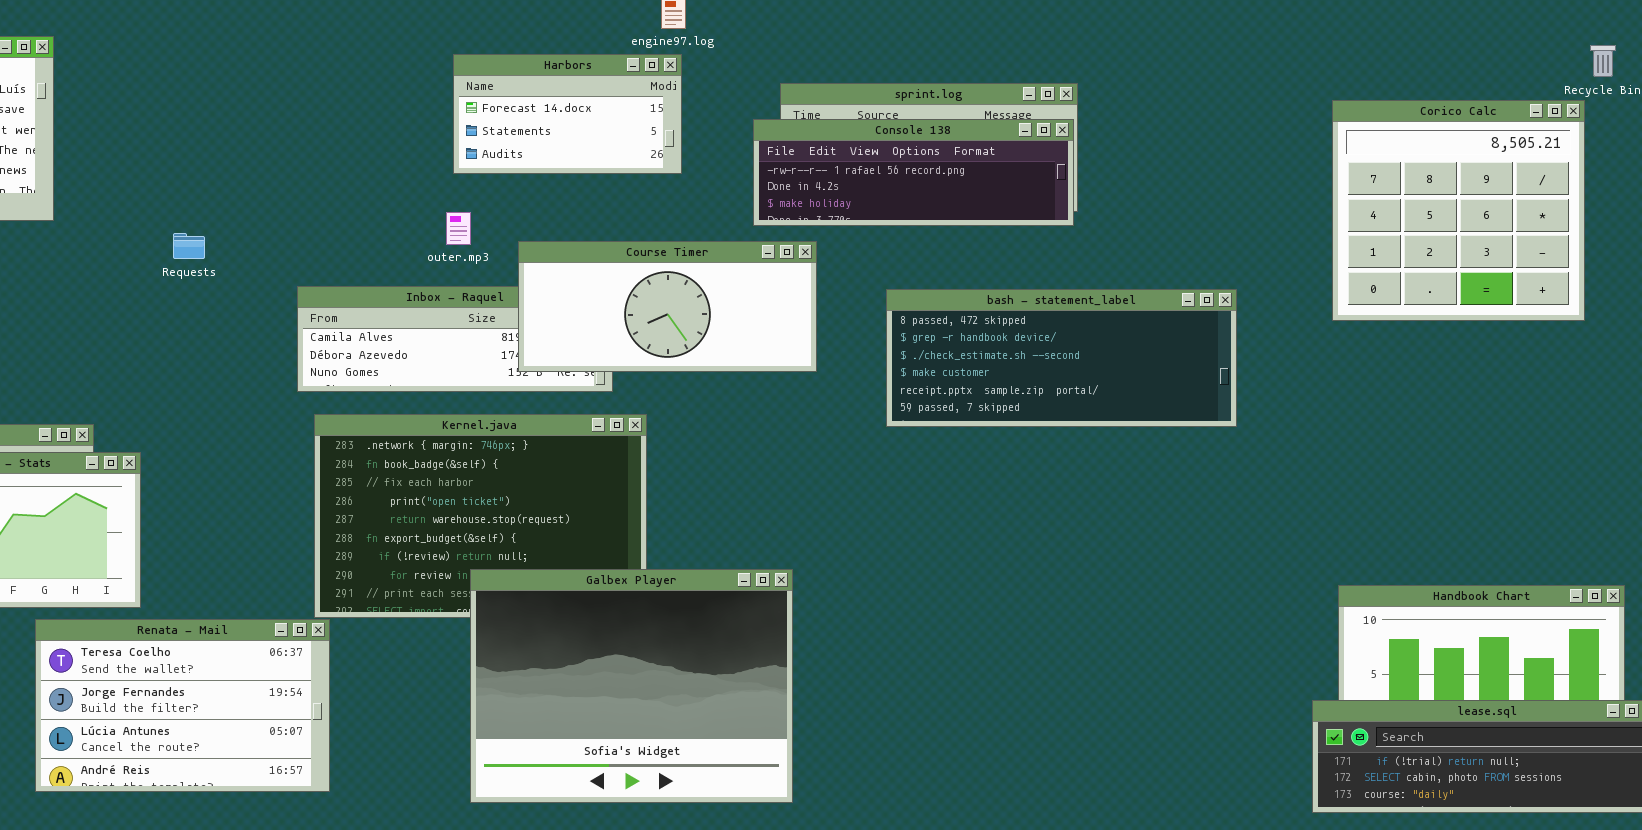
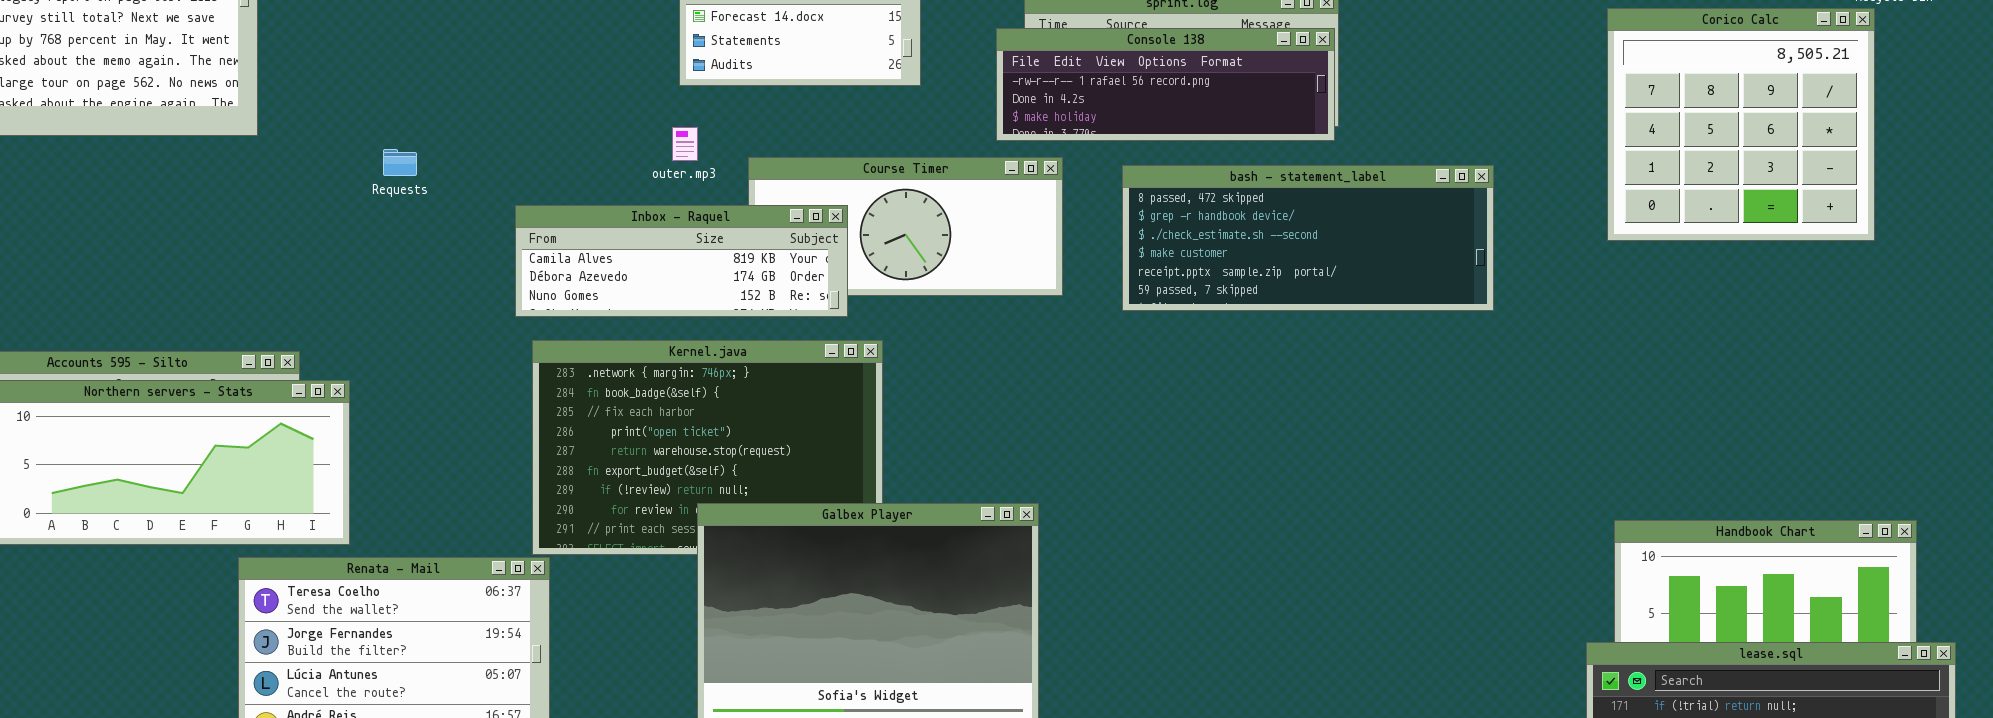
Inbox - Raquel: [297,286,613,392] -> [515,205,848,317], raised
bash - statement_label: [886,289,1237,427] -> [1122,165,1494,311], moved

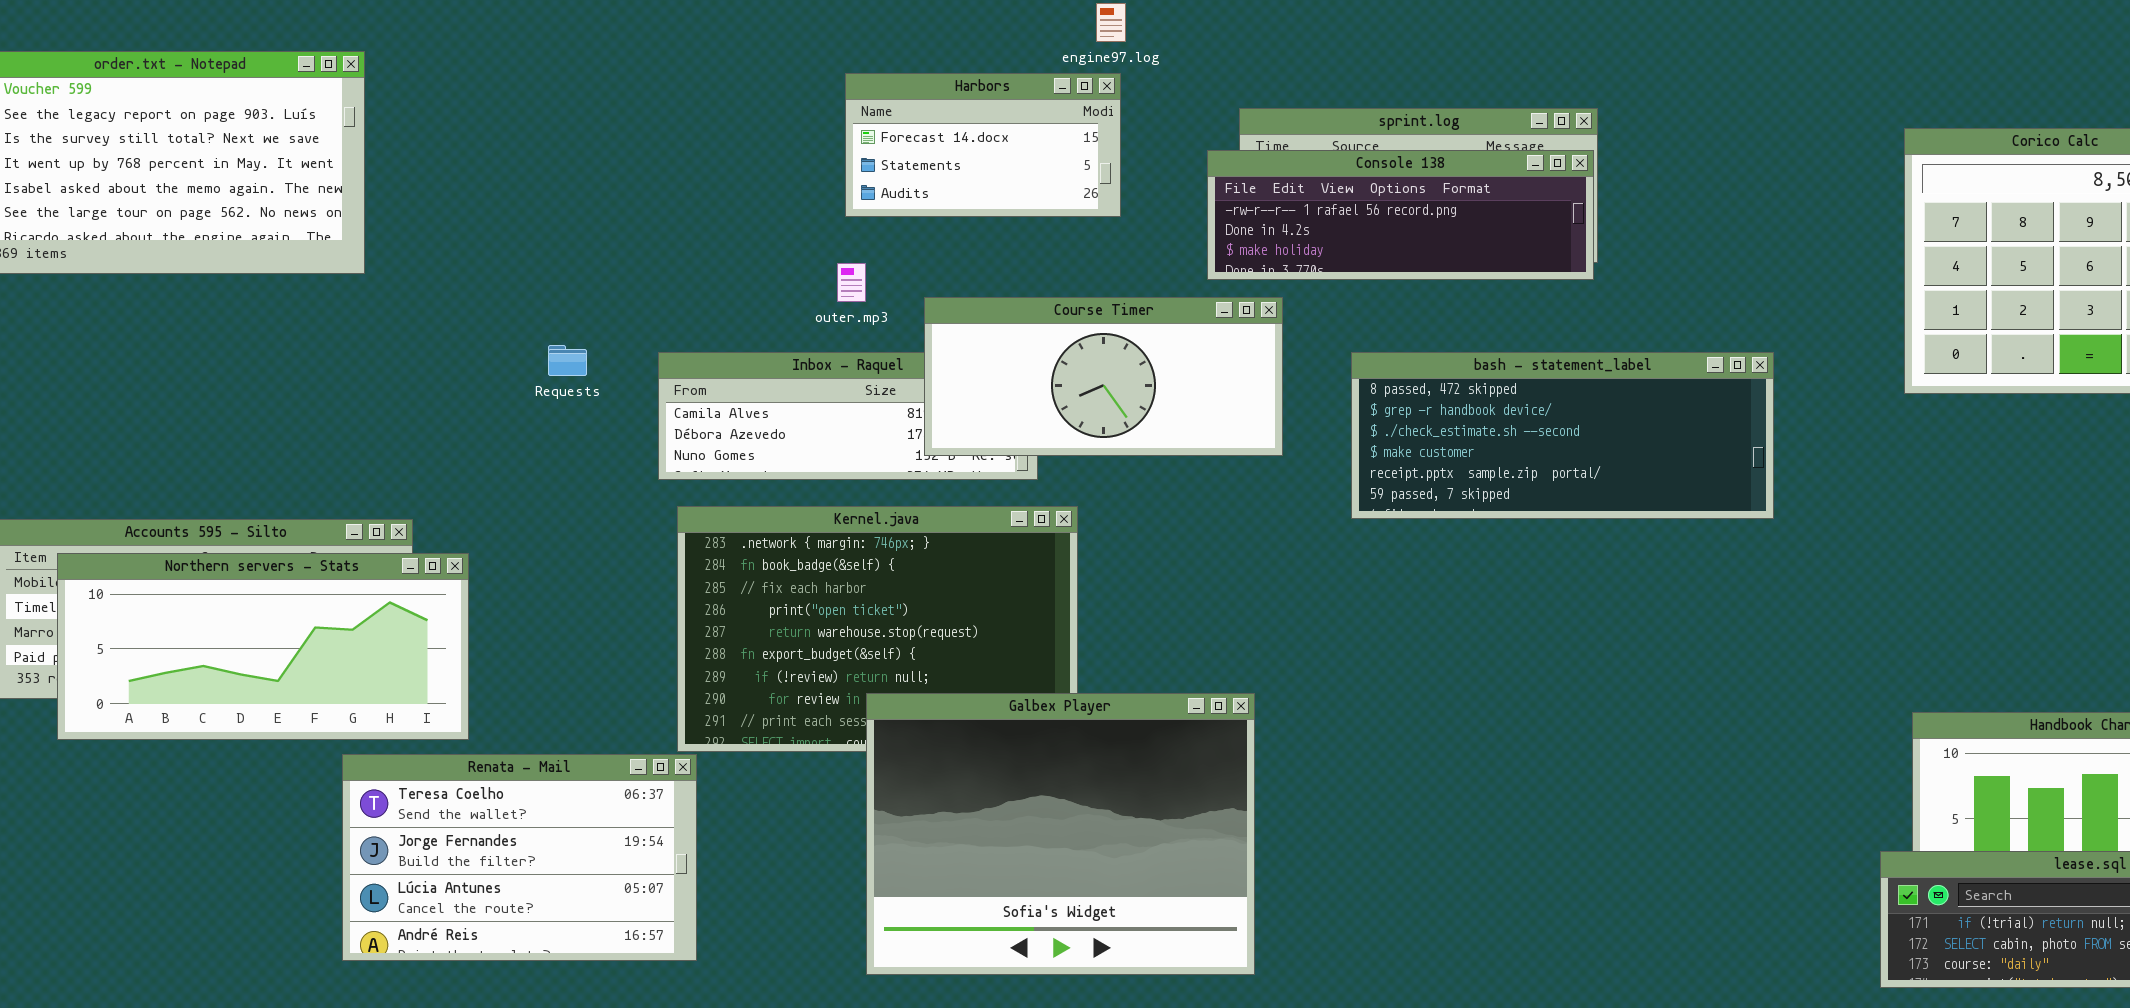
Requests: [383,149,417,176] -> [548,345,587,376], moved
Course Timer: [748,157,1063,296] -> [924,297,1283,456], raised
bash - statement_label: [1122,165,1494,311] -> [1351,352,1774,519], moved

